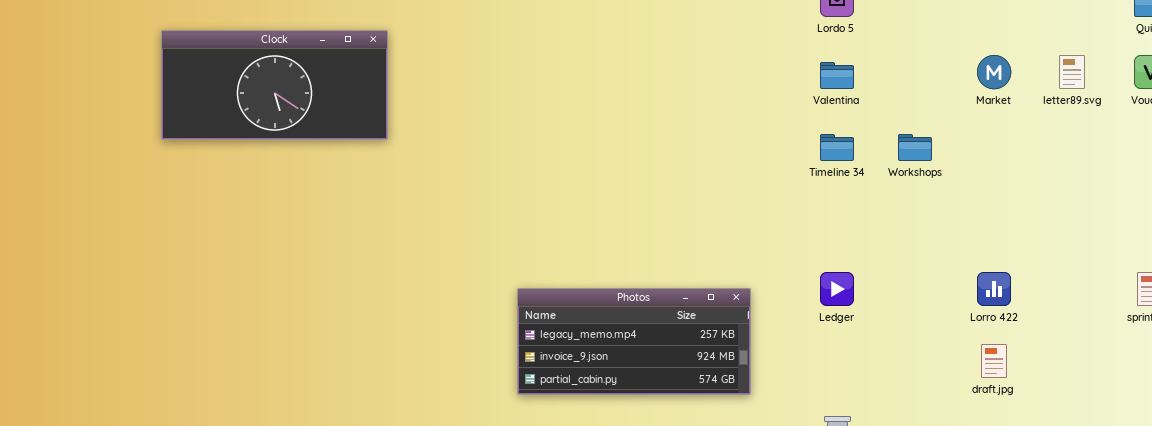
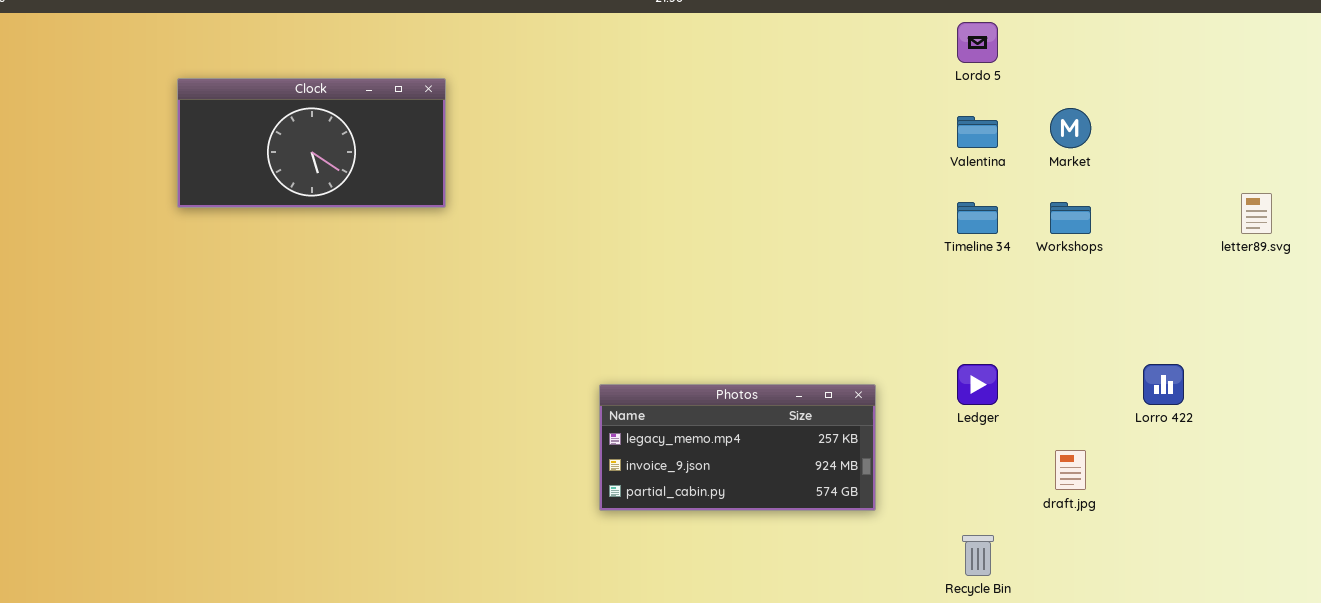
Market: [977,55,1011,89] -> [1050,108,1091,148], moved
letter89.svg: [1059,55,1085,89] -> [1241,193,1272,234], moved
draft.jpg: [981,344,1007,378] -> [1055,450,1086,490], moved

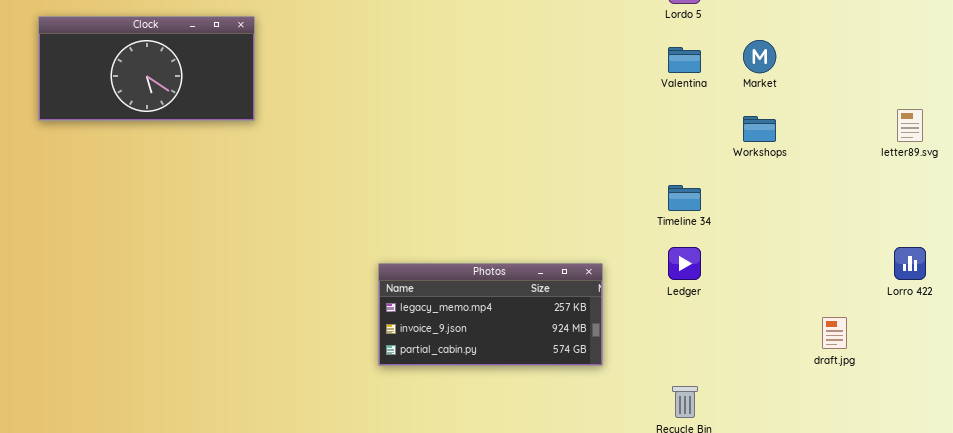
Timeline 34: [957,202,998,234] -> [668,185,701,211], moved
Lorro 422: [1143,364,1184,405] -> [894,247,926,280], moved
draft.jpg: [1055,450,1086,490] -> [822,317,847,349], moved

